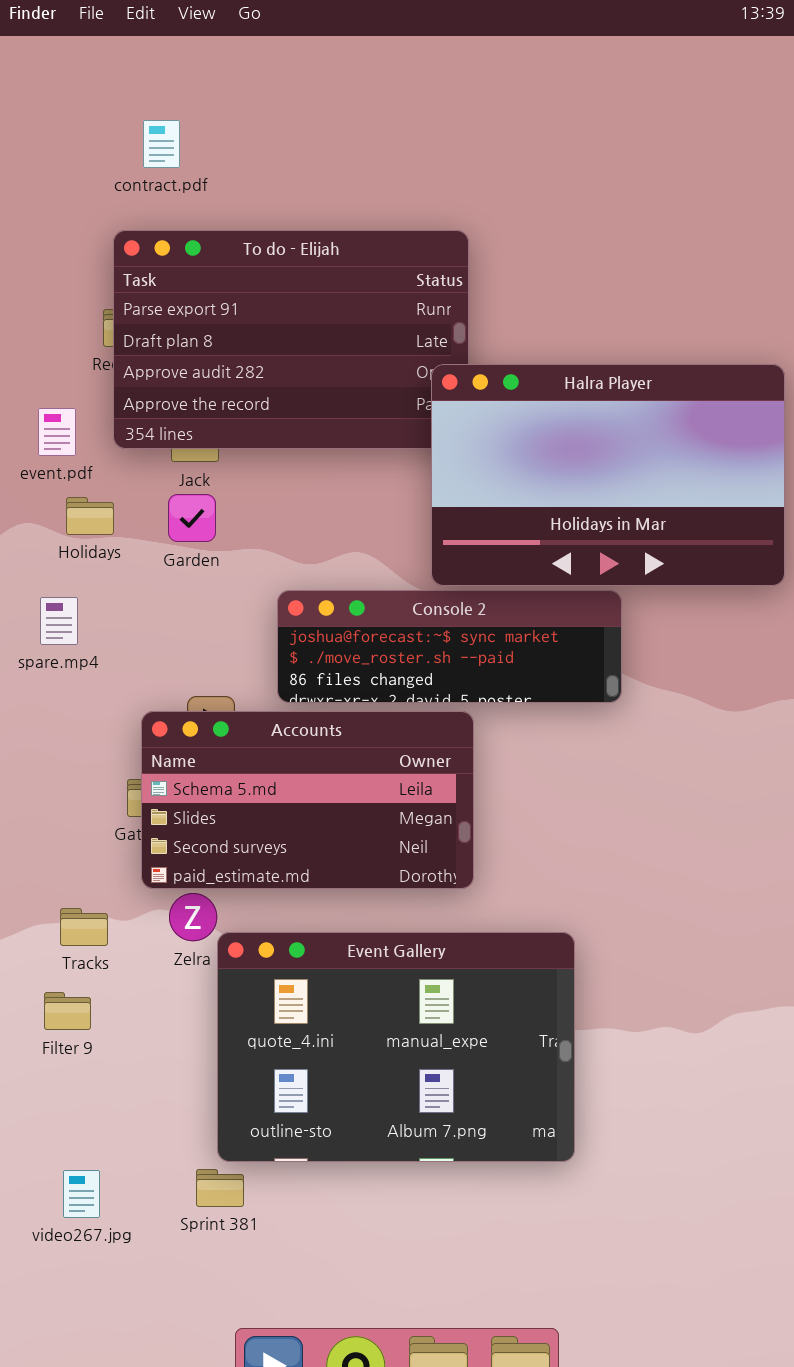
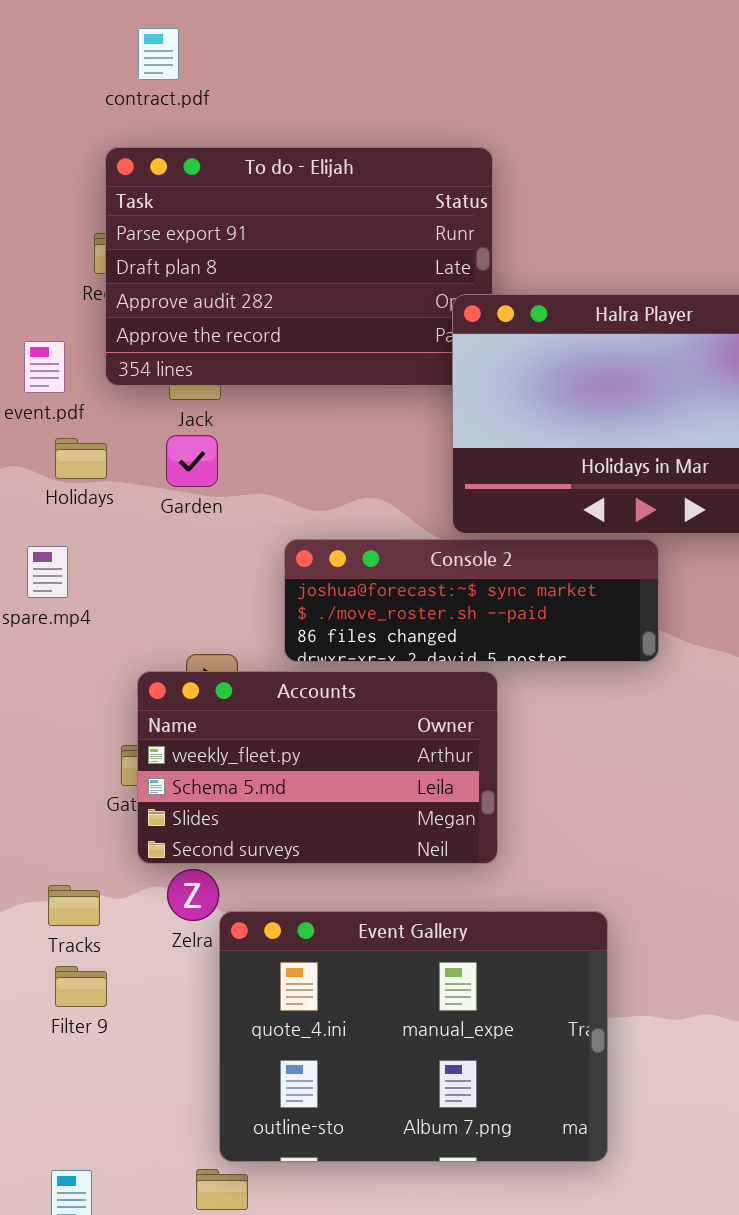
Accounts: [141,711,474,889] -> [137,671,498,864], scrolled up 1 row
Filter 9: [44,992,91,1030] -> [55,966,107,1007], moved

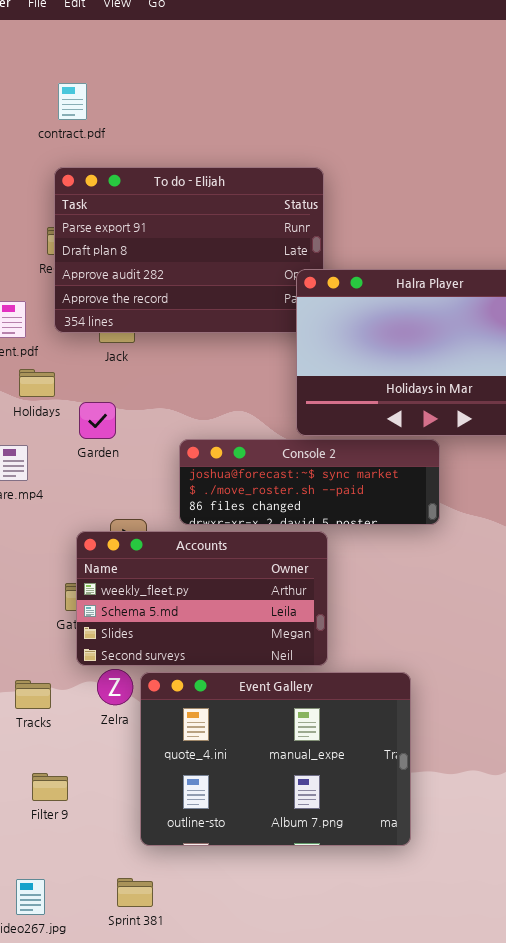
contract.pdf: [138,28,179,80] -> [58,83,87,120], moved
Garden: [166,435,218,487] -> [79,402,116,439], moved
Event Gallery: [219,911,608,1162] -> [140,672,411,846], moved
Filter 9: [55,966,107,1007] -> [32,773,68,801], moved

